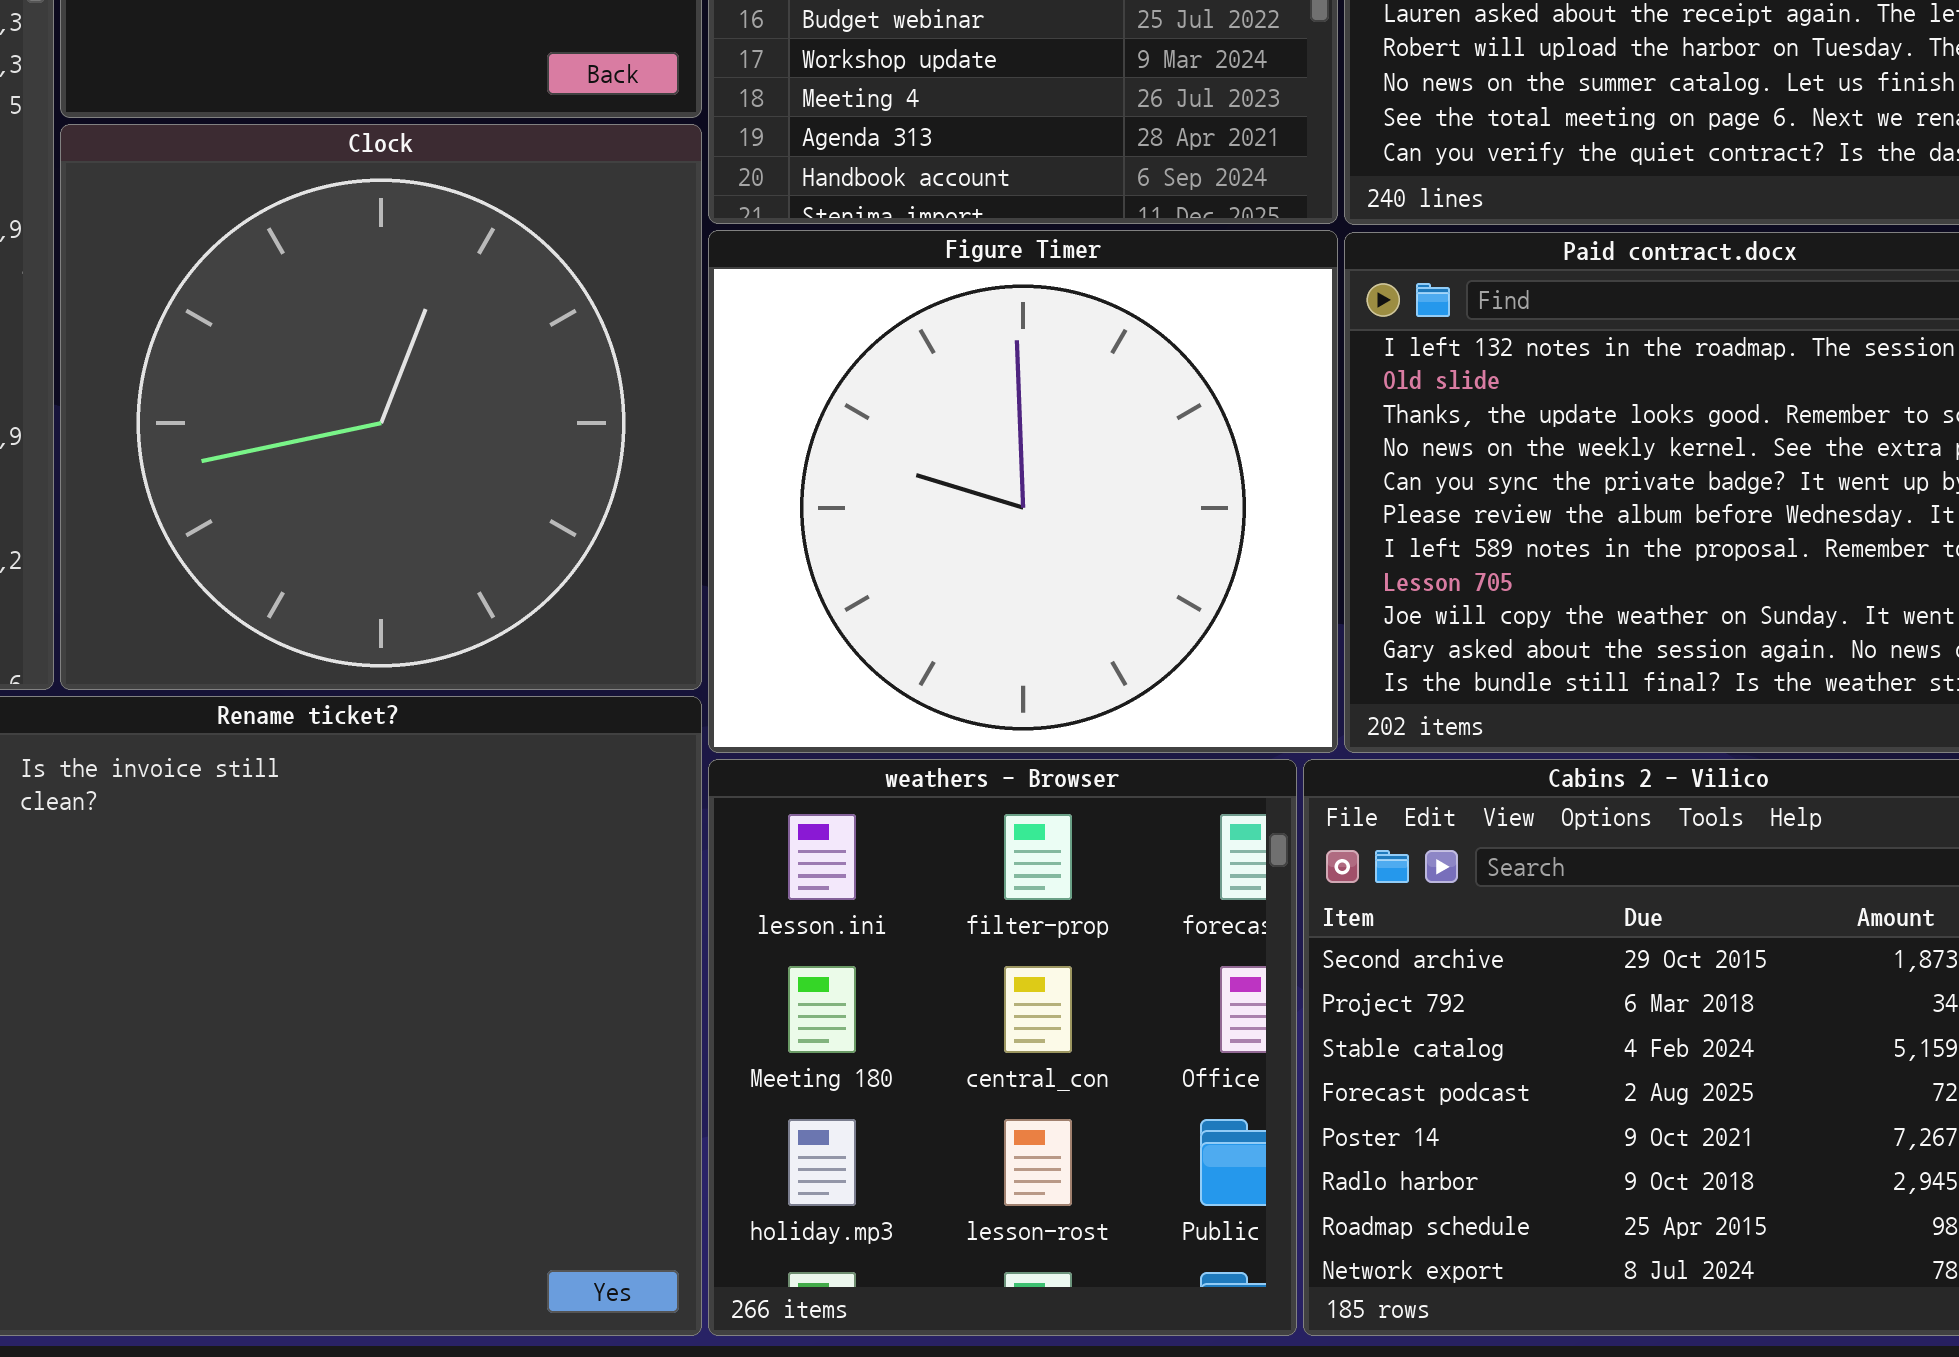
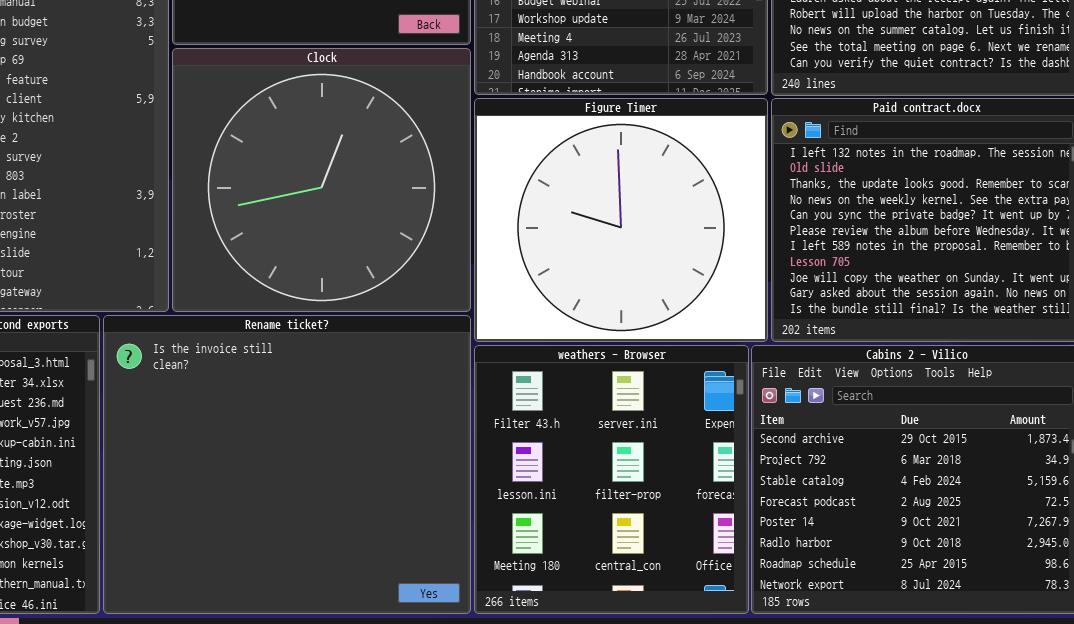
weathers - Browser: [708,759,1297,1336] -> [474,345,749,614], scrolled up 1 row

